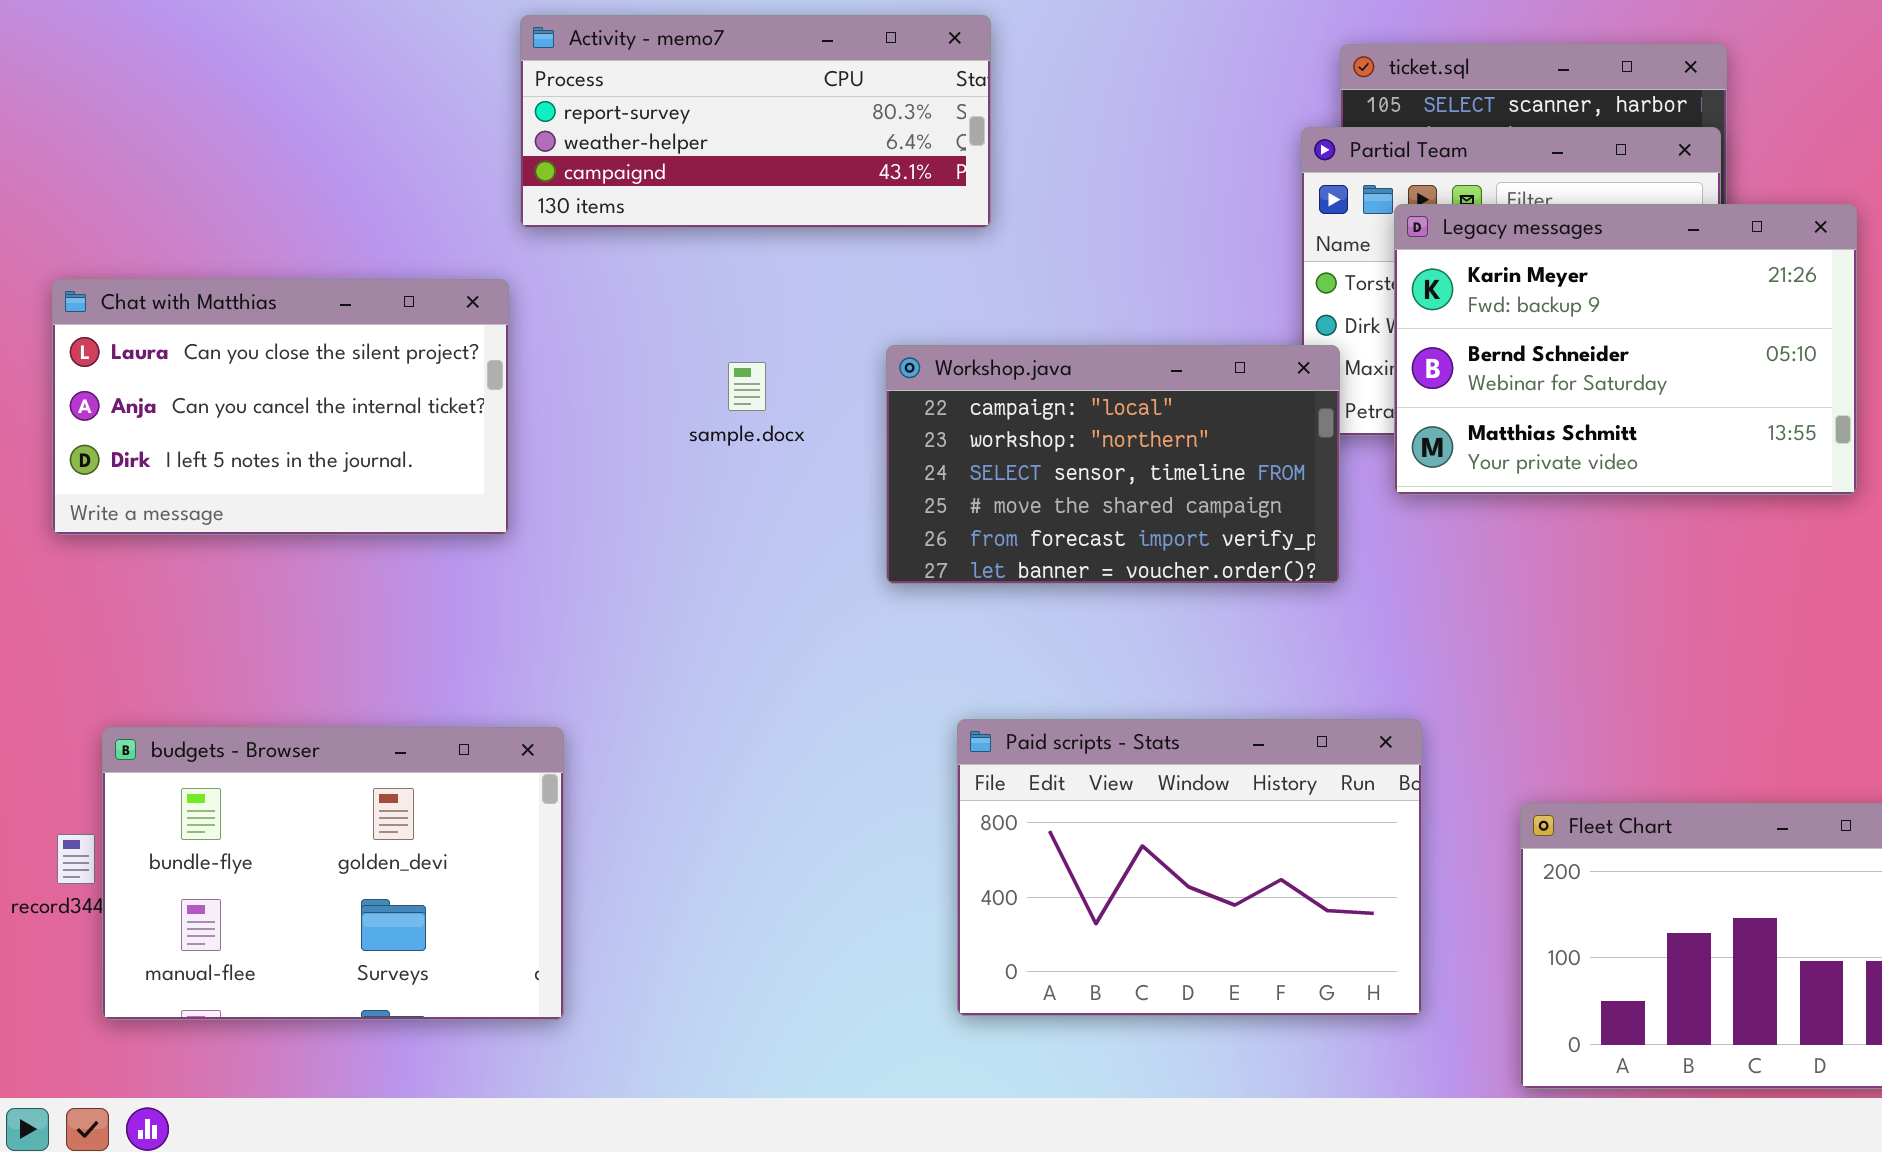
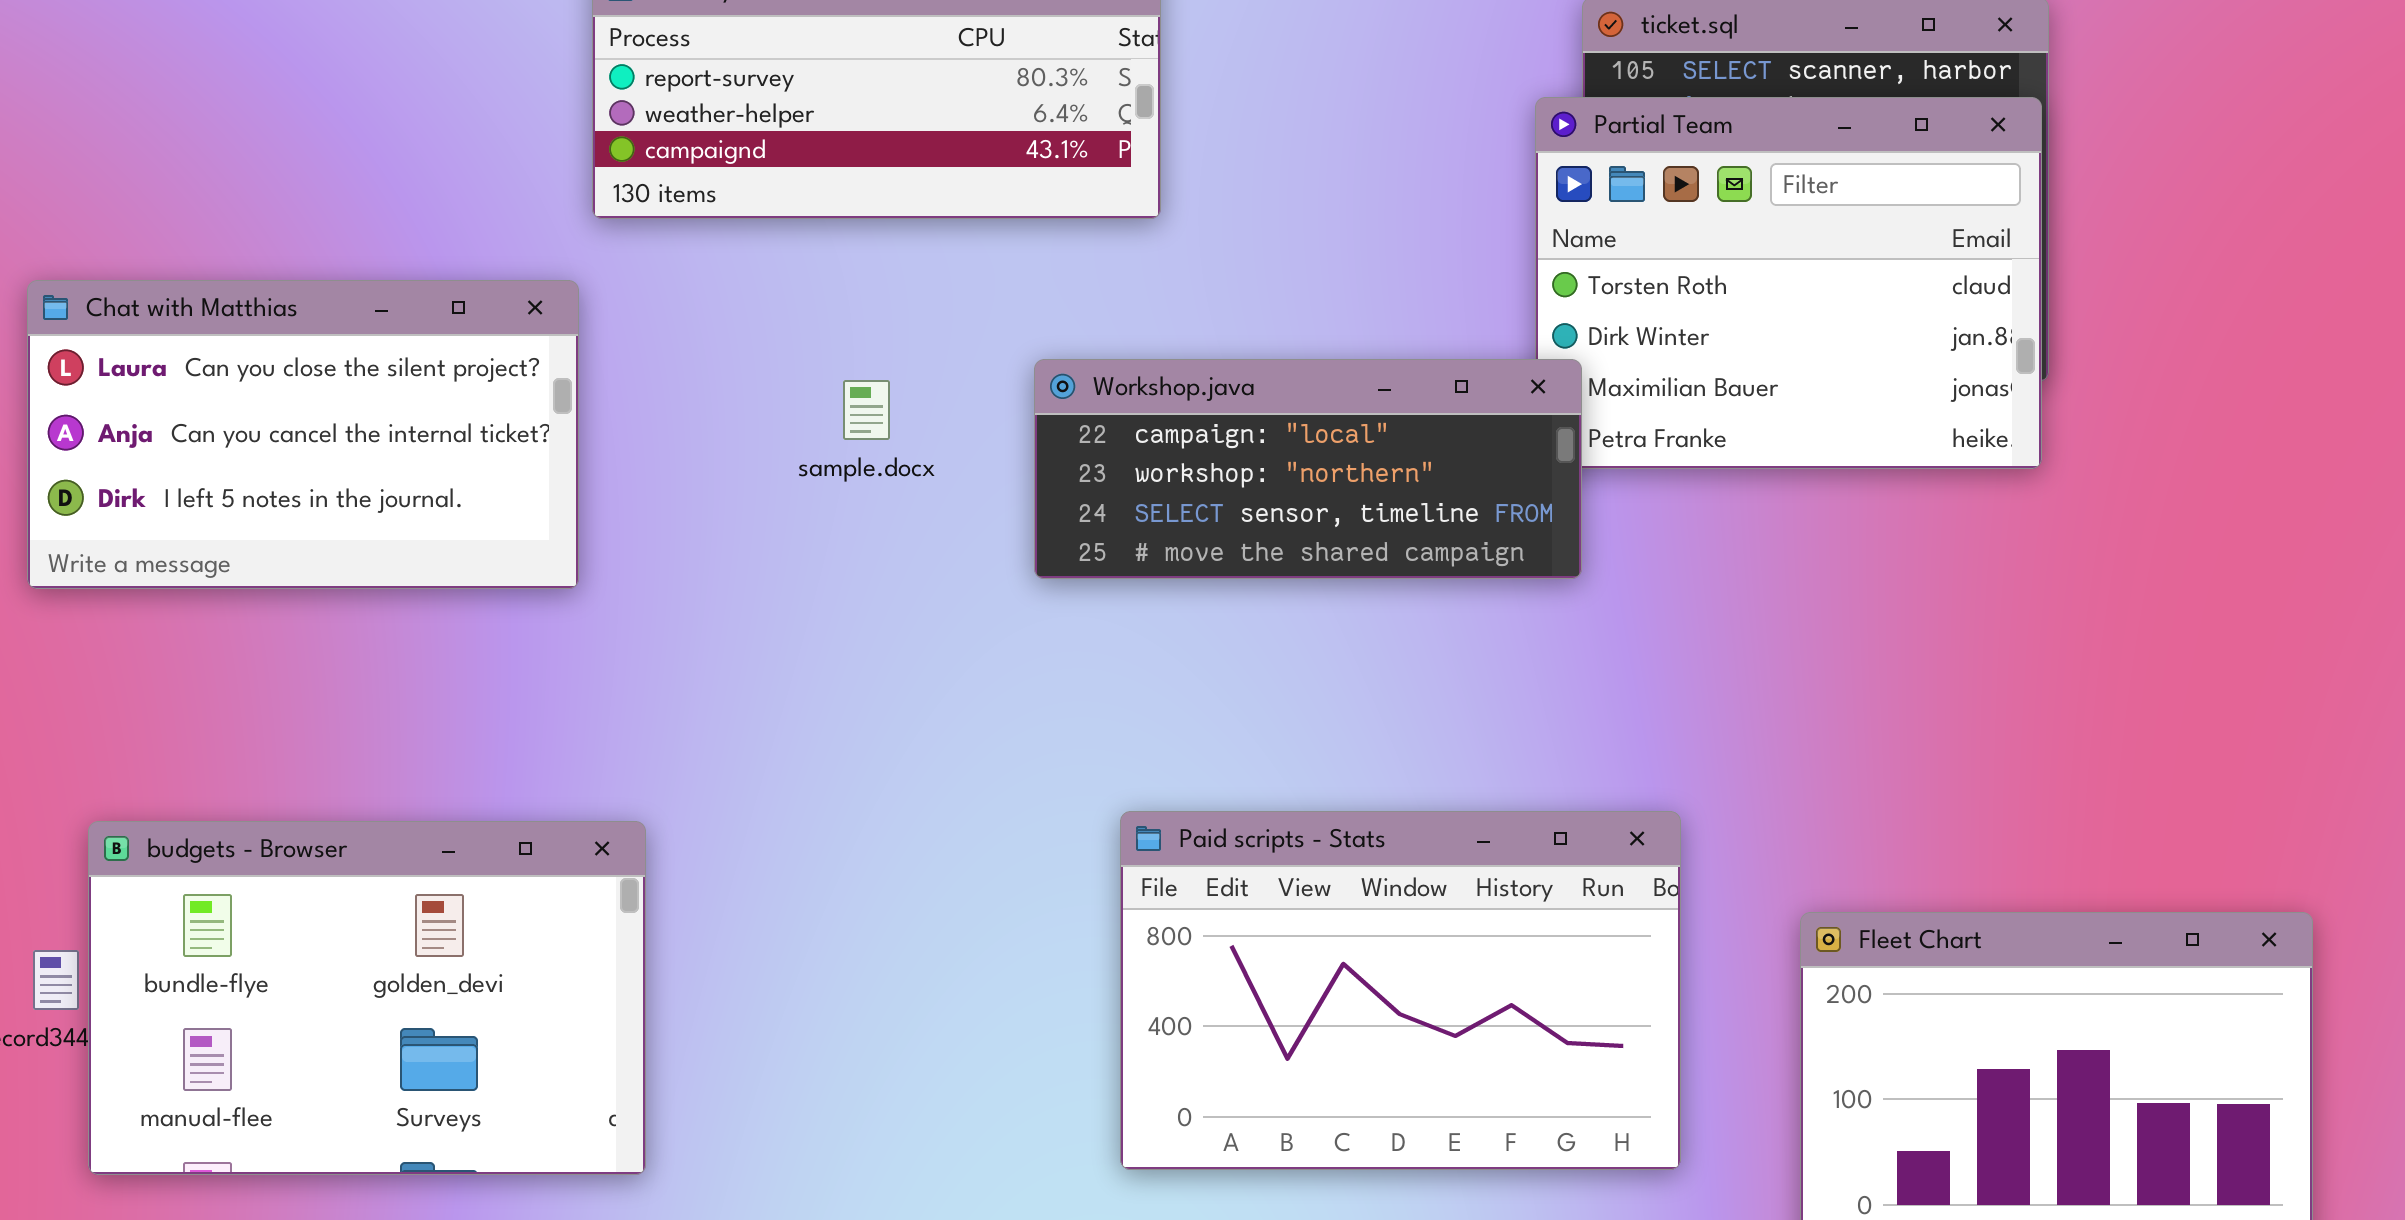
Legacy messages: [1394,204,1857,495] -> none, closed
Workshop.java: [886,345,1340,584] -> [1034,359,1582,579], resized

